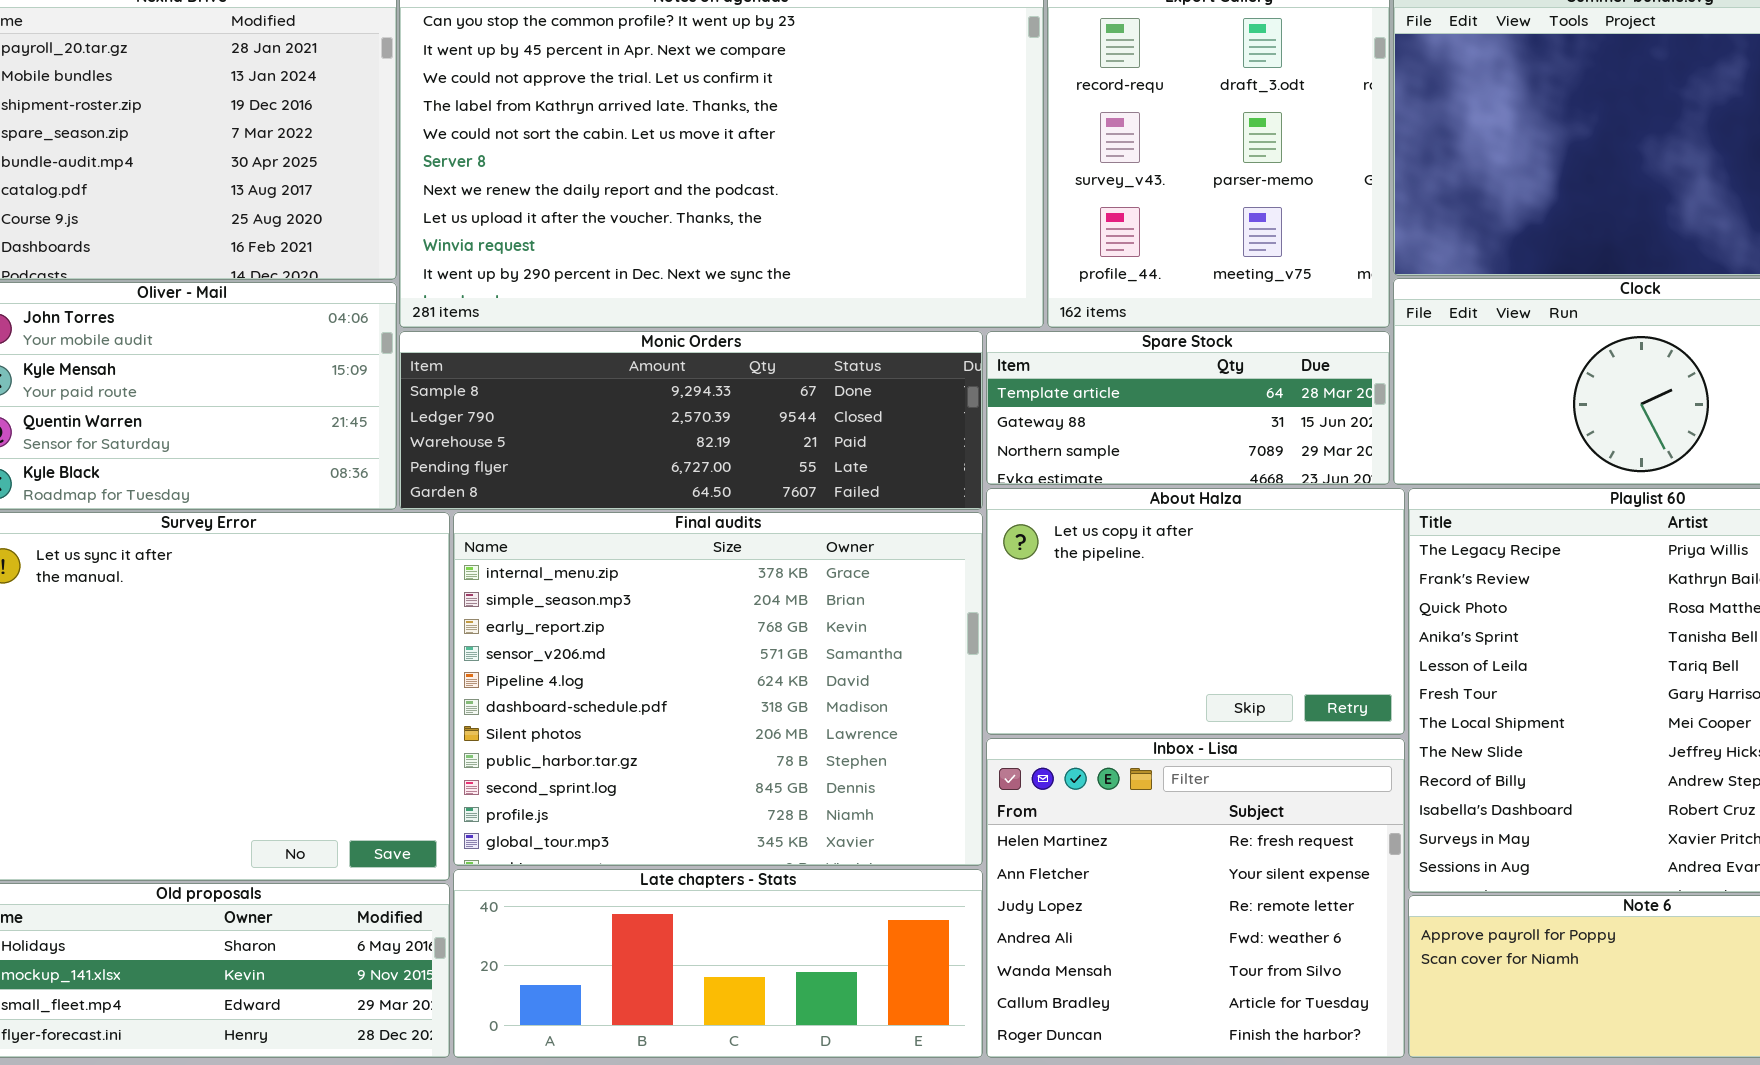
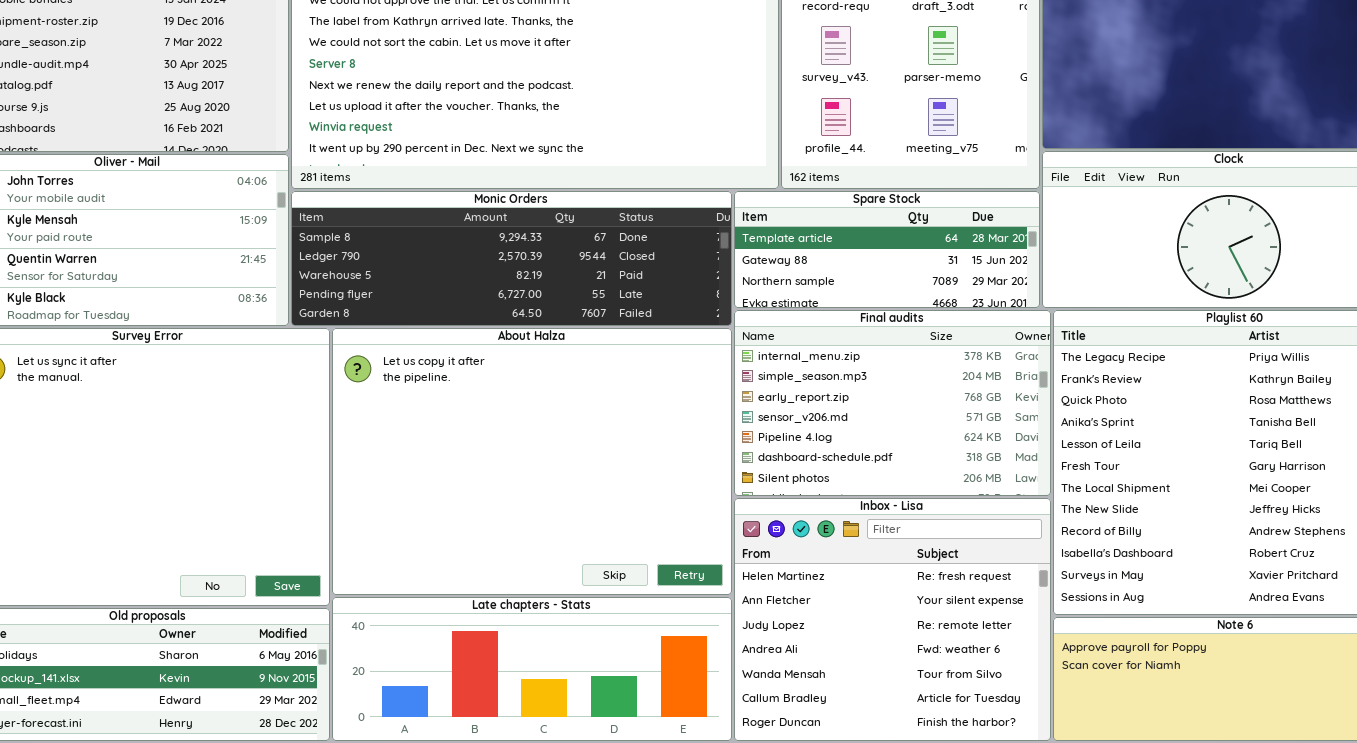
About Halza: [986,488,1405,735] -> [332,328,732,595], moved, resized
Final audits: [453,512,983,866] -> [734,310,1051,496], moved, resized

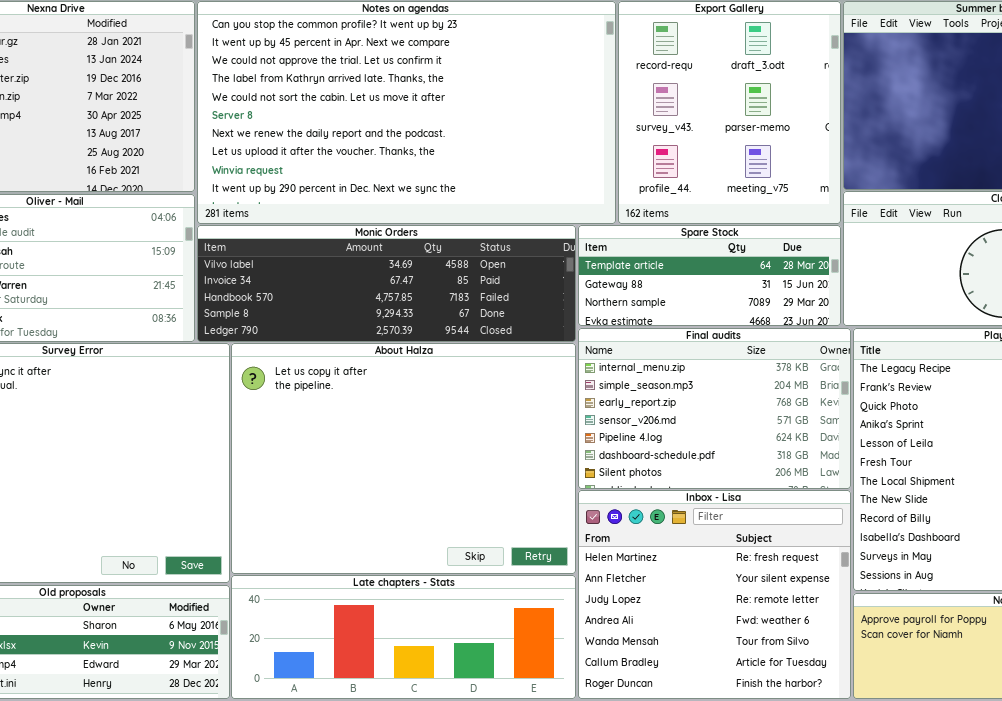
Monic Orders: [291,191,732,326] -> [197,225,576,342], scrolled up 3 rows

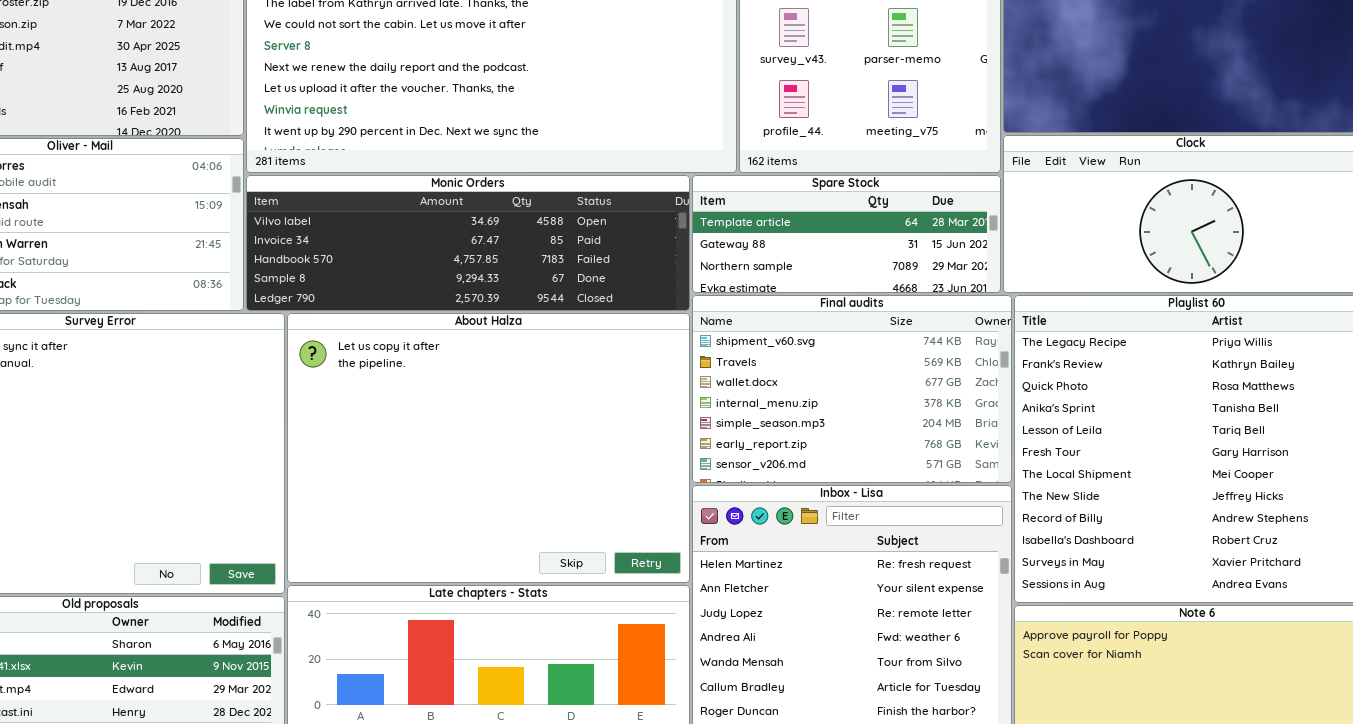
Final audits: [578,328,851,489] -> [692,295,1012,483], scrolled up 3 rows

